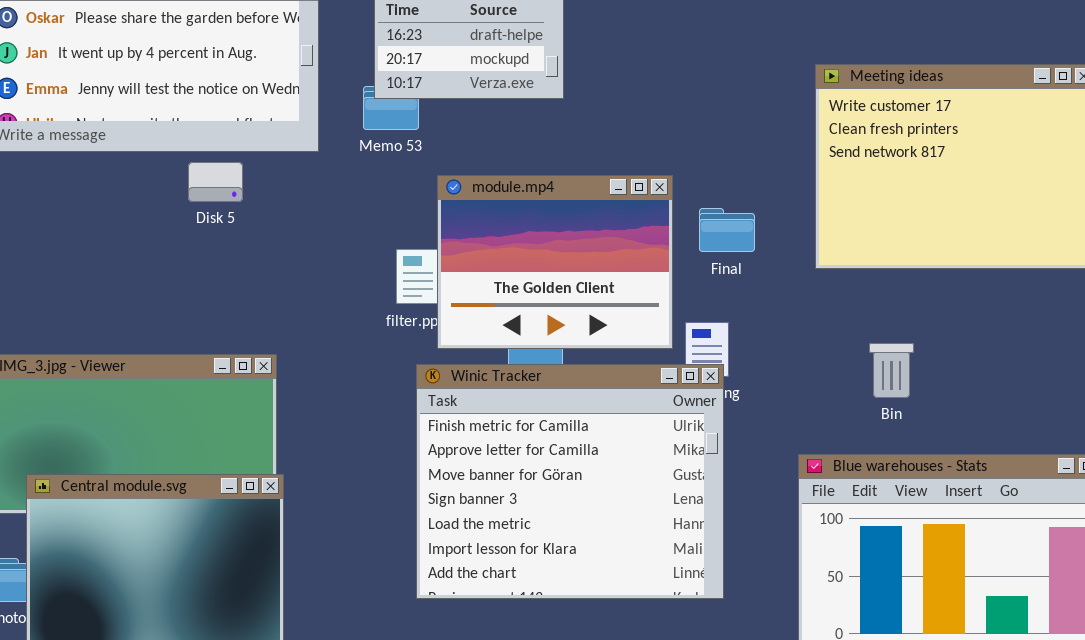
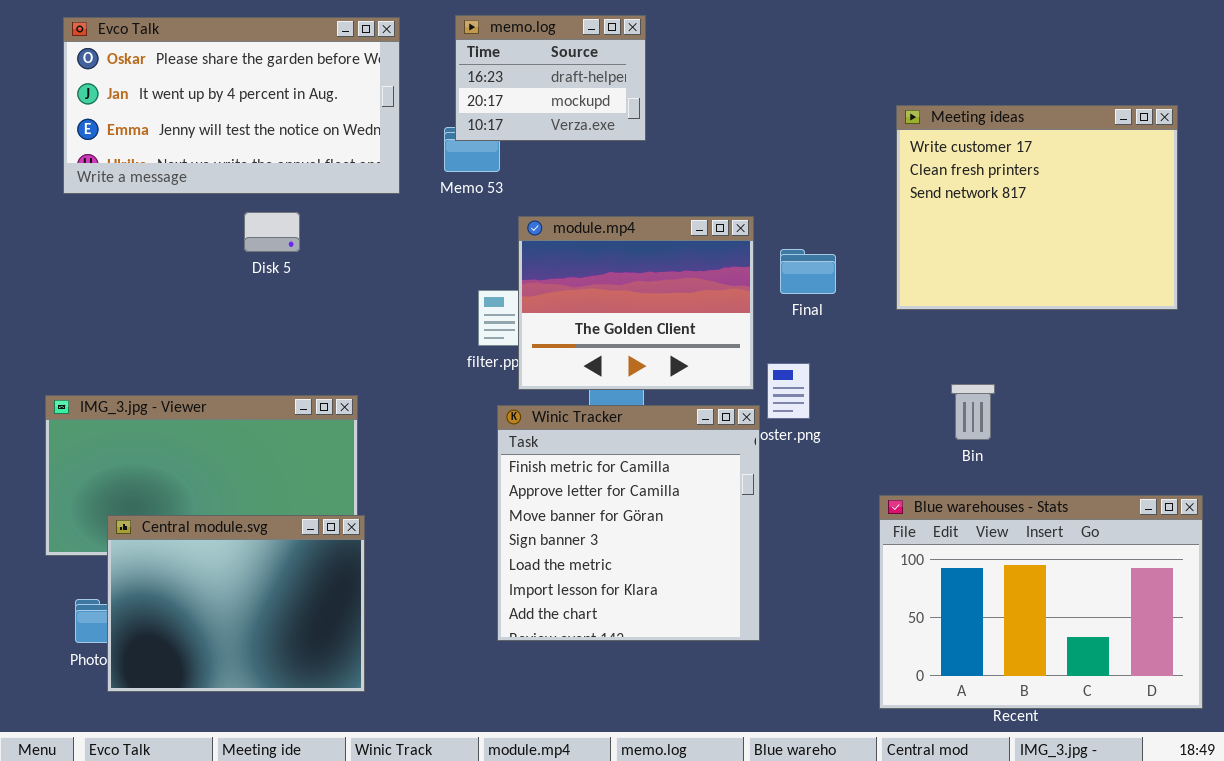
Disk 5: [188,162,243,202] -> [244,212,300,252], moved
Winic Tracker: [416,364,724,599] -> [497,405,760,641], resized

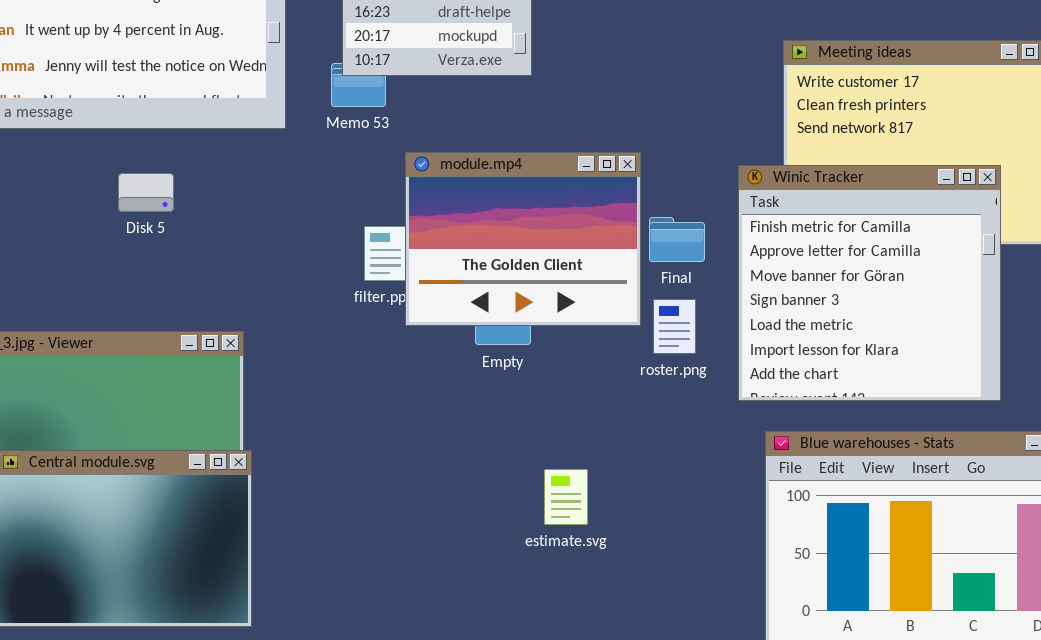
Disk 5: [244,212,300,252] -> [118,173,174,212], moved
Final: [780,249,836,294] -> [649,217,705,262], moved
Winic Tracker: [497,405,760,641] -> [738,165,1001,401], moved

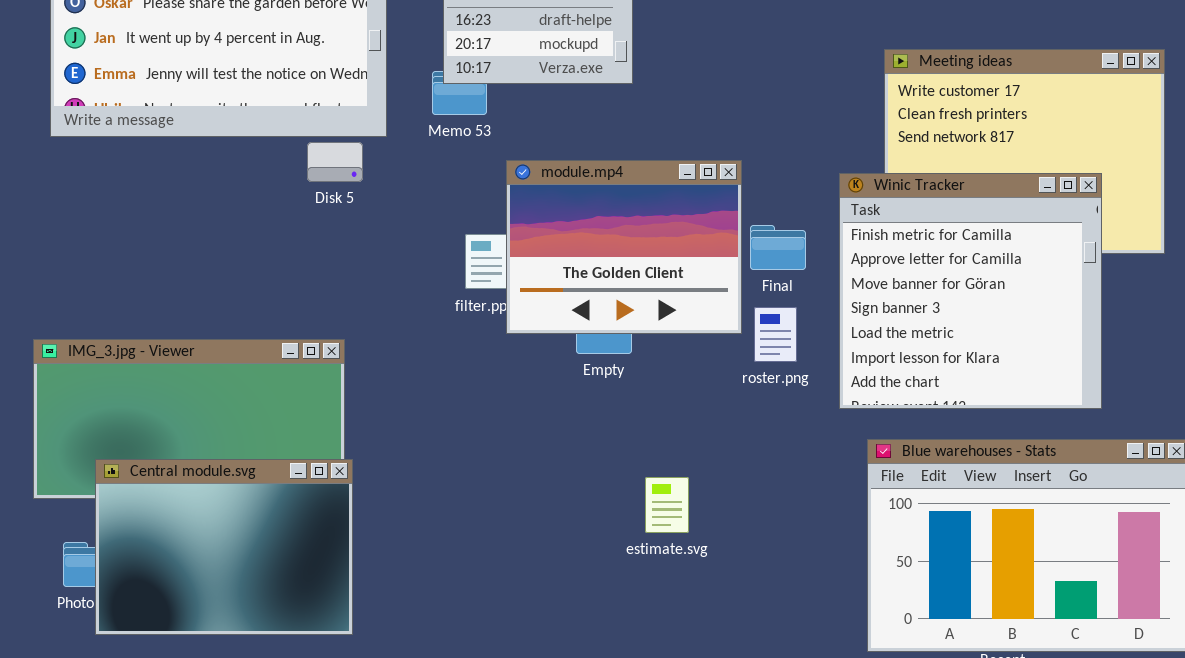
Disk 5: [118,173,174,212] -> [307,142,363,182], moved

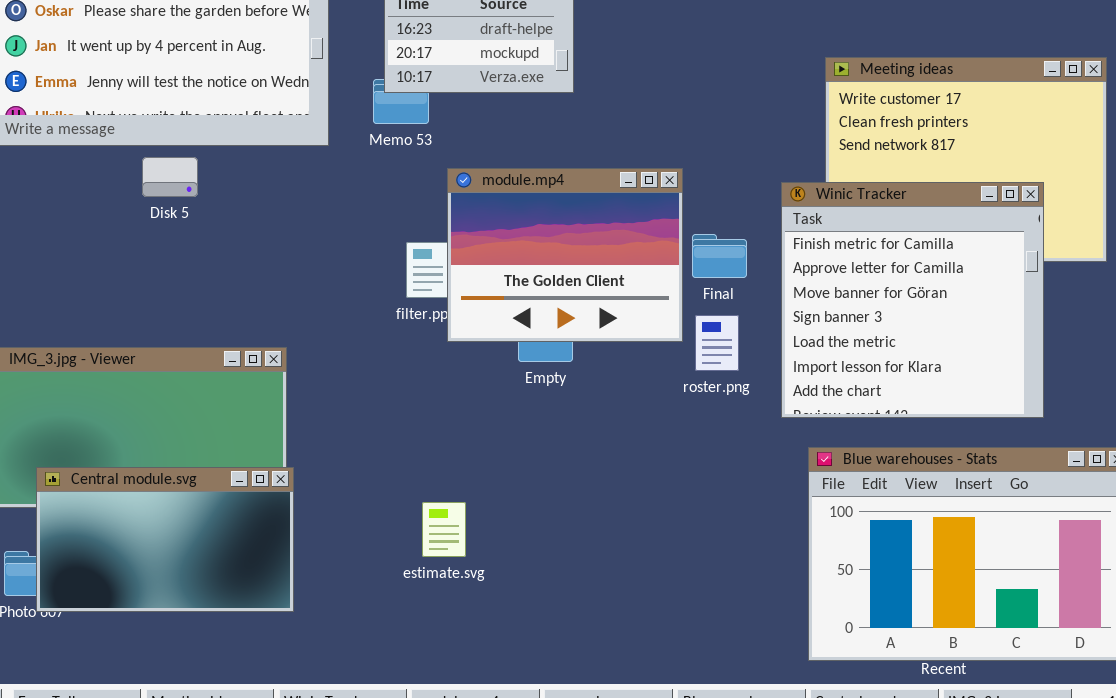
Disk 5: [307,142,363,182] -> [142,157,198,197], moved
Central module.svg: [95,459,353,635] -> [36,467,294,612], resized
estimate.svg: [645,477,689,533] -> [422,502,466,557], moved

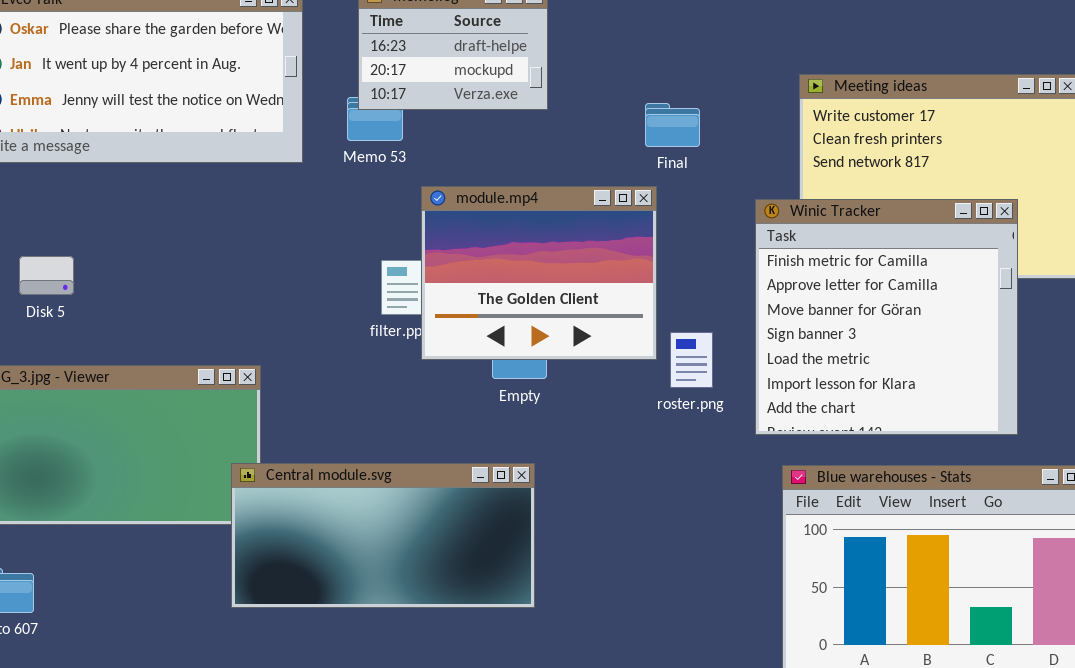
Disk 5: [142,157,198,197] -> [19,256,74,295], moved
Final: [692,234,747,278] -> [645,103,700,147], moved
Central module.svg: [36,467,294,612] -> [231,463,535,608], moved, resized

